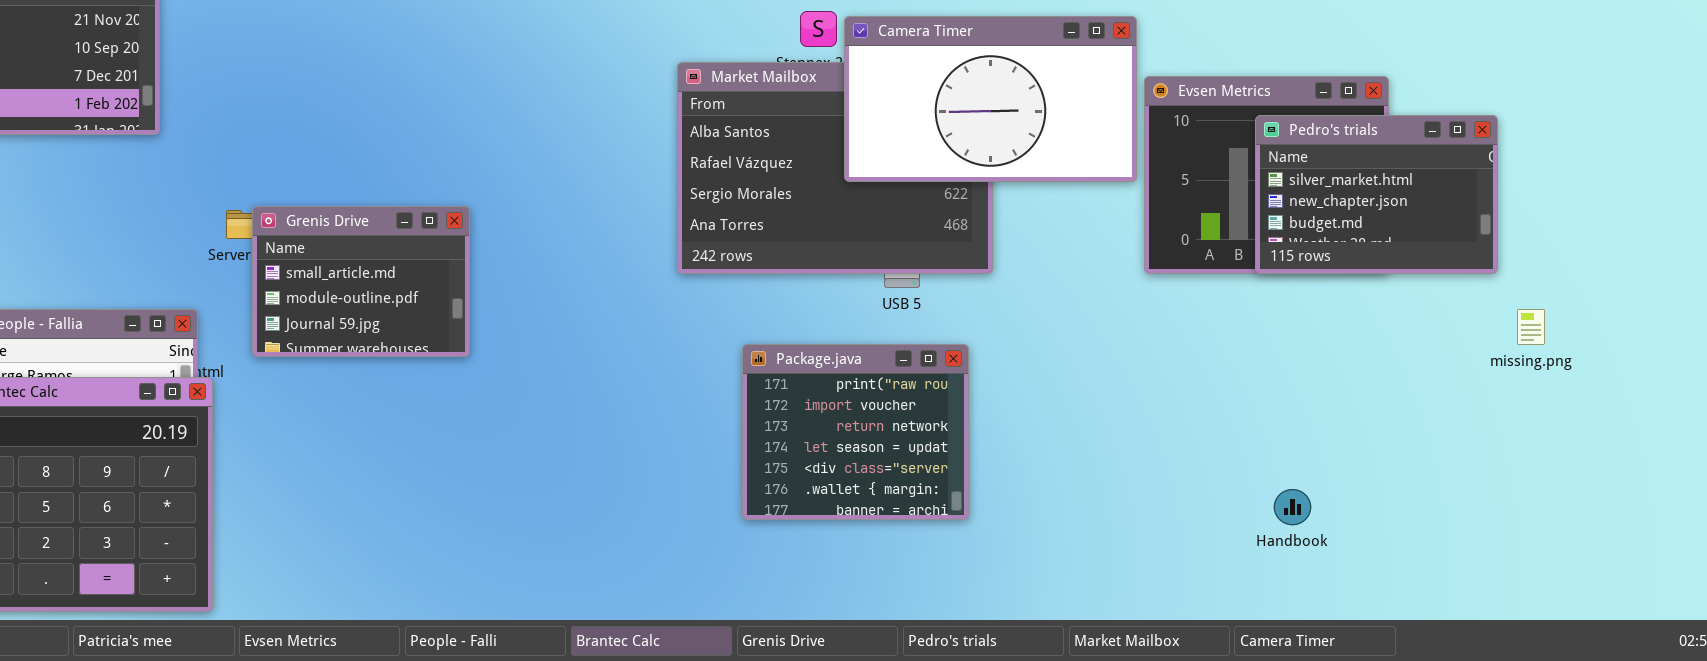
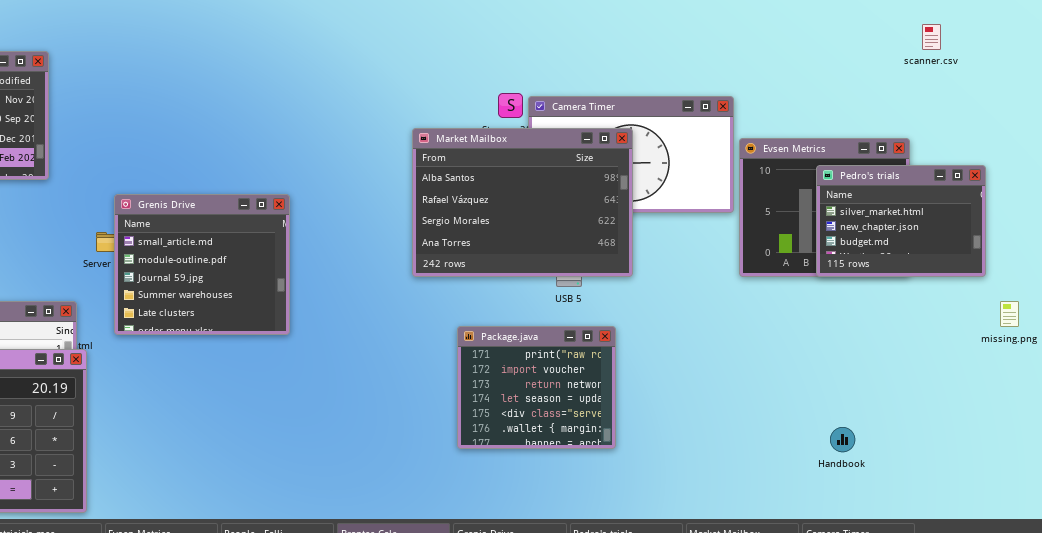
Market Mailbox: [677,62,993,274] -> [412,128,633,277], raised
Grenis Drive: [252,206,470,357] -> [114,194,290,335], resized

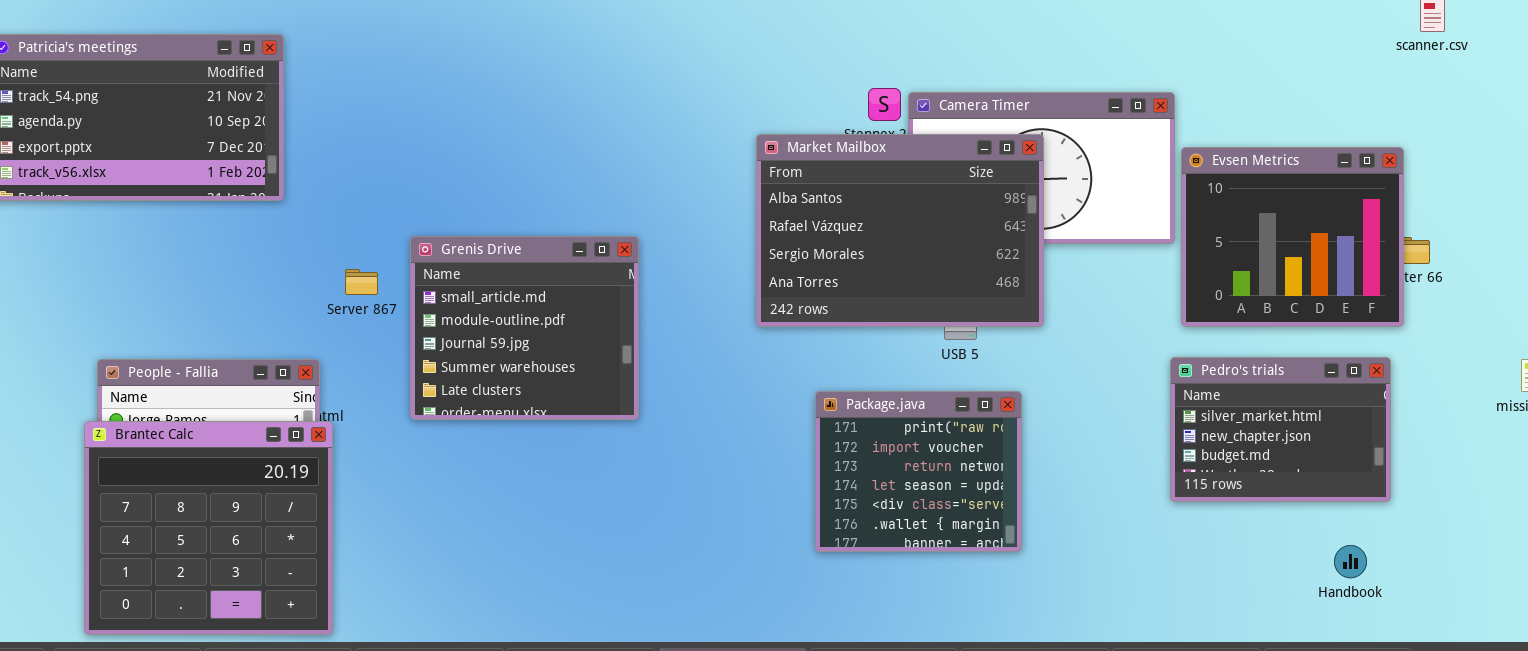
Pedro's trials: [816,165,986,277] -> [1170,357,1391,502], moved
Grenis Drive: [114,194,290,335] -> [410,236,639,420], moved
Handbook: [830,427,855,452] -> [1334,545,1367,578], moved

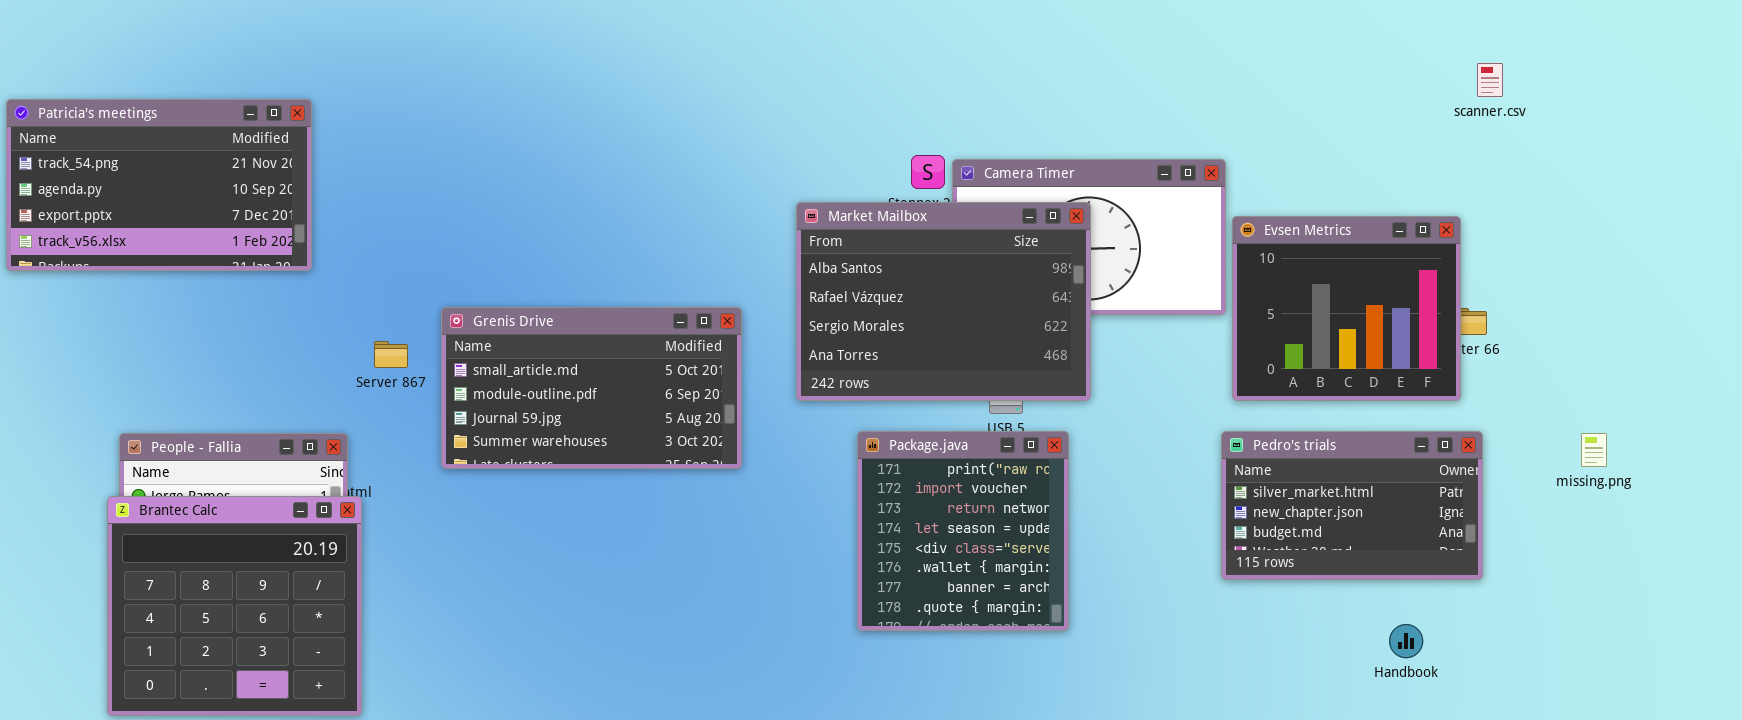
Grenis Drive: [410,236,639,420] -> [441,307,742,469], resized
Pedro's trials: [1170,357,1391,502] -> [1221,431,1483,580], resized
Package.java: [815,391,1022,552] -> [857,431,1069,631], resized

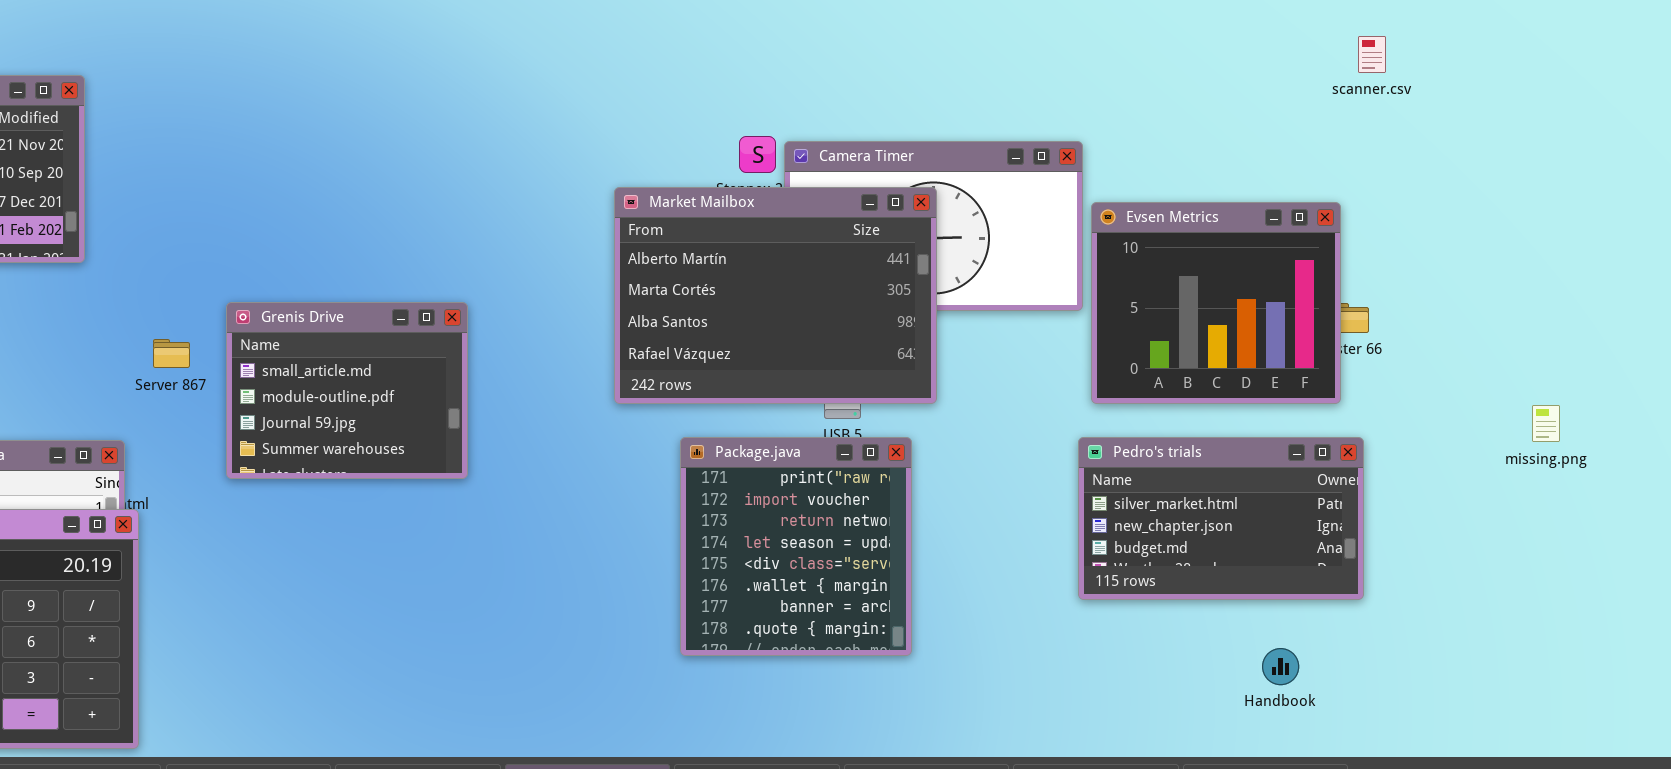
Market Mailbox: [796,202,1091,401] -> [614,187,937,404], scrolled up 2 rows
Grenis Drive: [441,307,742,469] -> [226,302,468,479], resized
missing.png: [1581,433,1607,467] -> [1532,405,1560,442], moved

